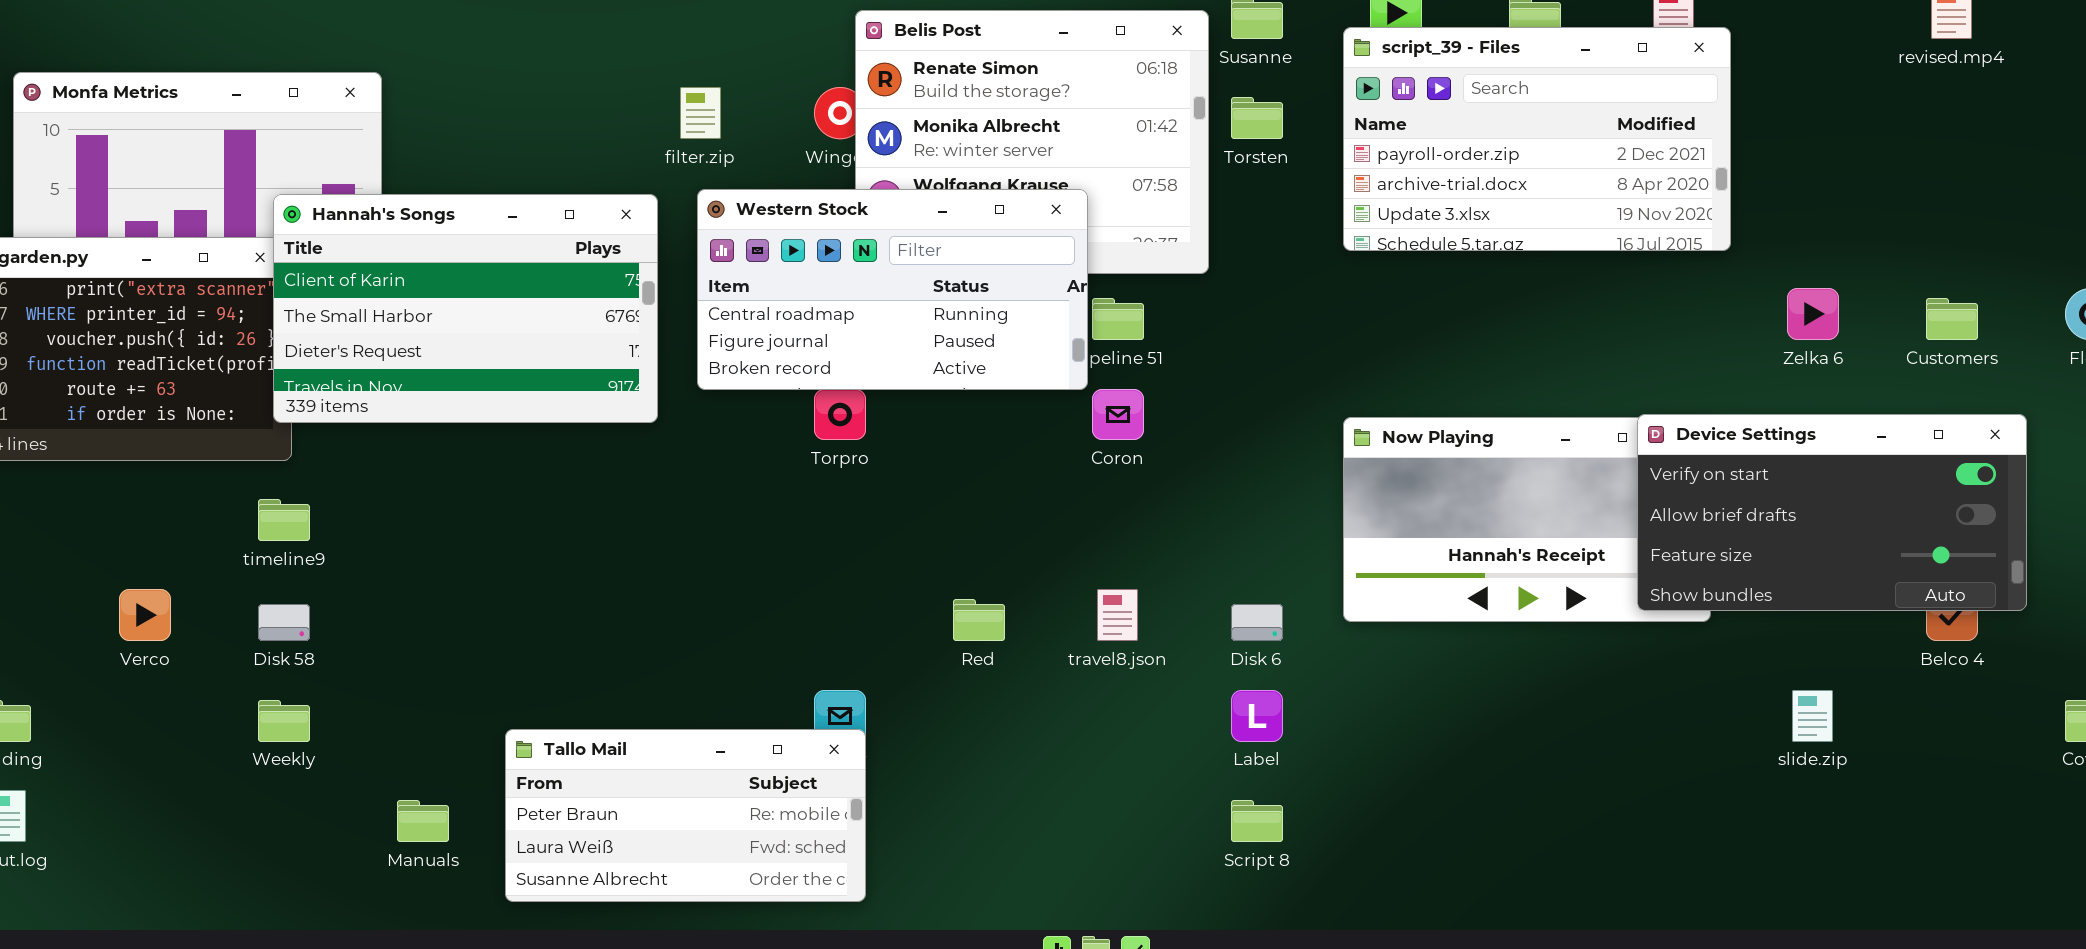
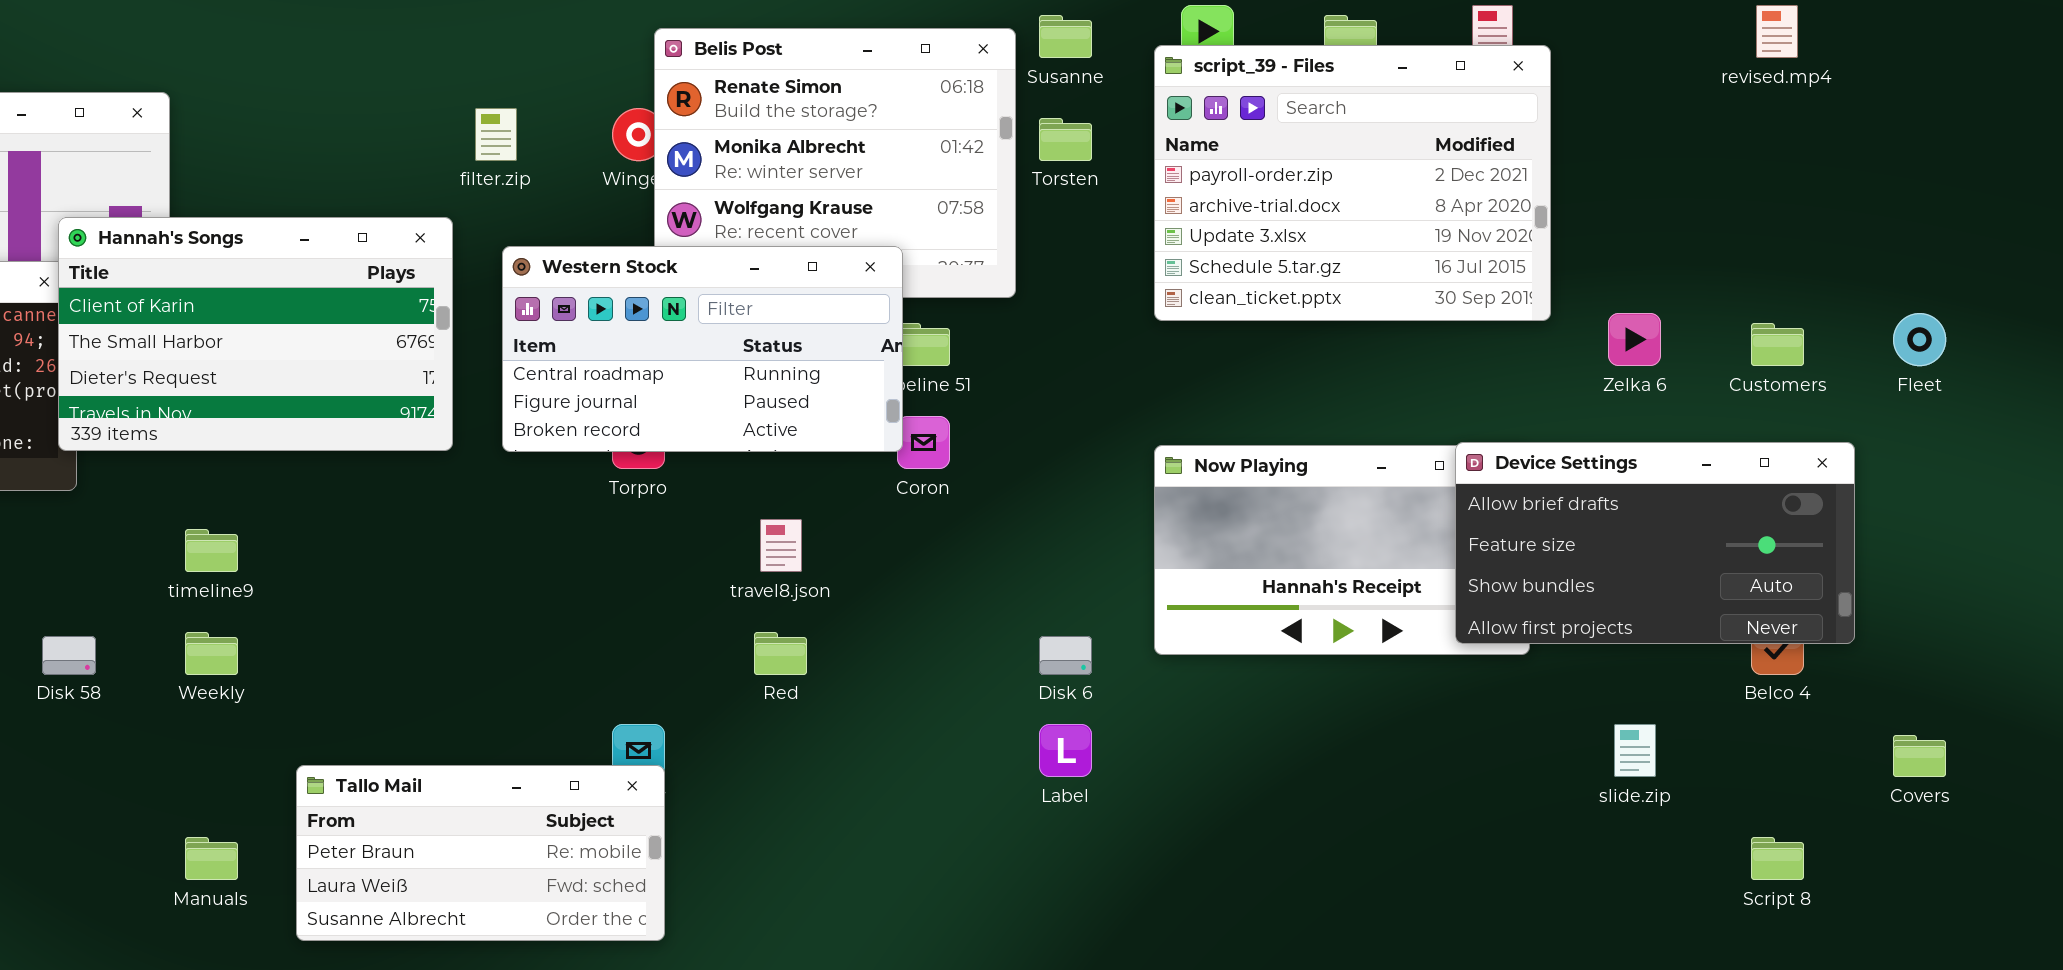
script_39 - Files: [1343,27,1731,251] -> [1154,45,1551,321], resized
Western Stock: [697,189,1088,390] -> [502,246,903,452], moved
Device Settings: [1637,414,2027,611] -> [1455,442,1855,644], scrolled down 1 row
timeline9: [258,499,310,541] -> [185,529,238,572], moved
travel8.json: [1097,589,1138,641] -> [760,519,802,572], moved
Weekly: [258,700,310,742] -> [185,632,238,675], moved
Script 8: [1231,800,1283,842] -> [1751,837,1804,880], moved

